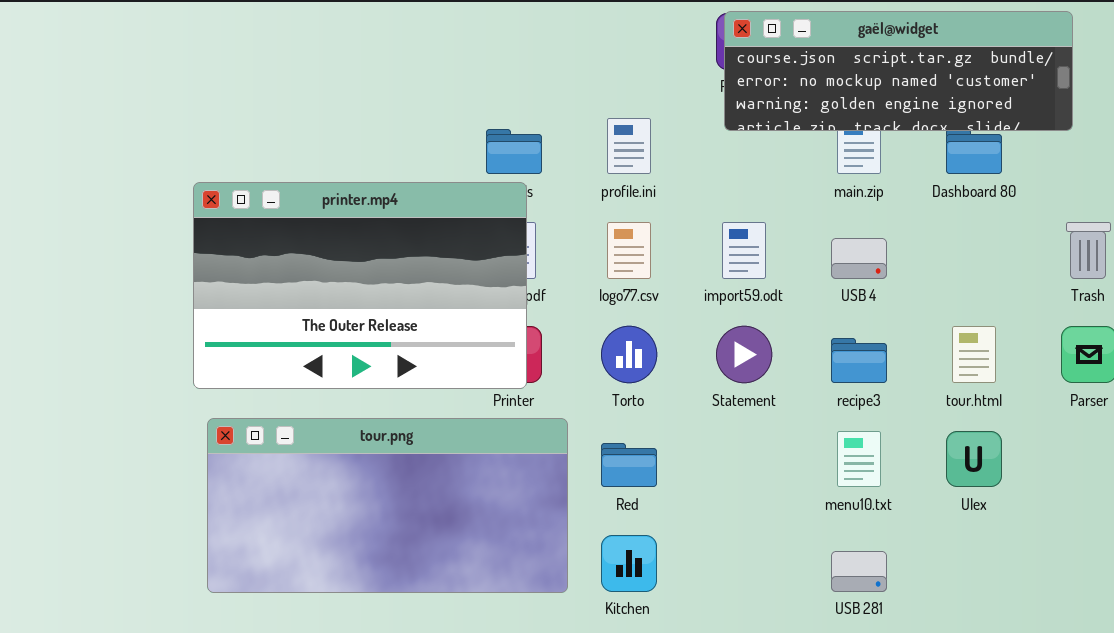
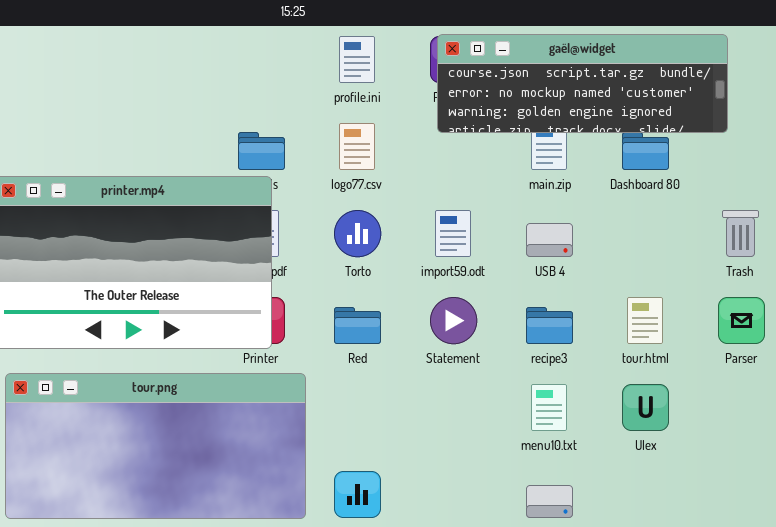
profile.ini: [607,118,651,174] -> [339,36,375,83], moved
logo77.csv: [607,222,651,279] -> [339,123,375,170], moved
Torto: [601,326,657,383] -> [334,210,381,257], moved
Red: [601,443,657,487] -> [334,307,381,344], moved

